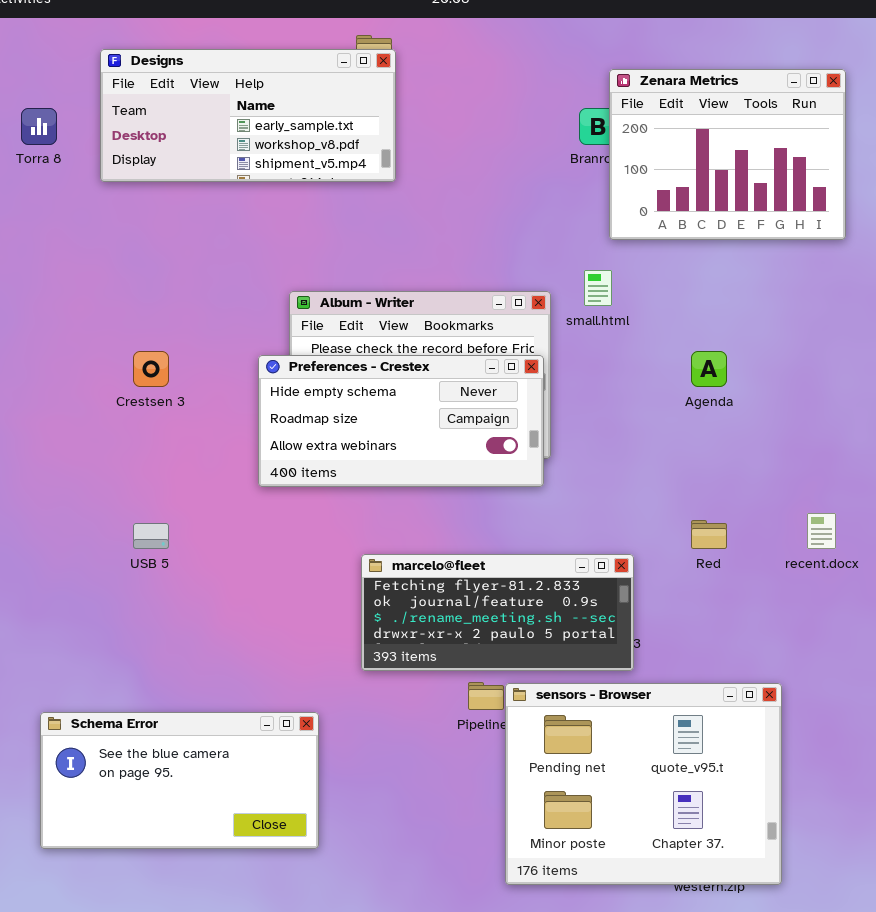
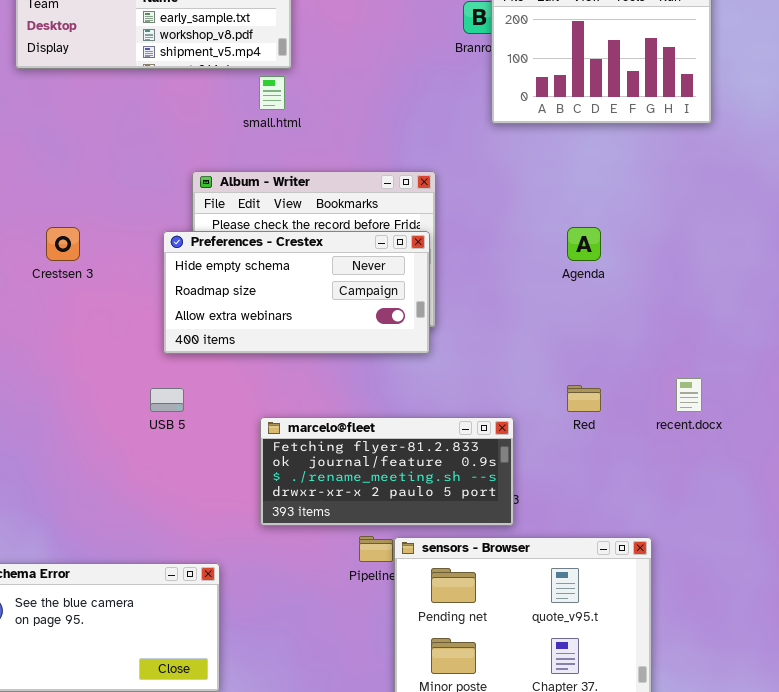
small.html: [584,270,612,306] -> [259,76,285,110], moved
USB 5: [133,523,169,549] -> [150,388,184,412], moved

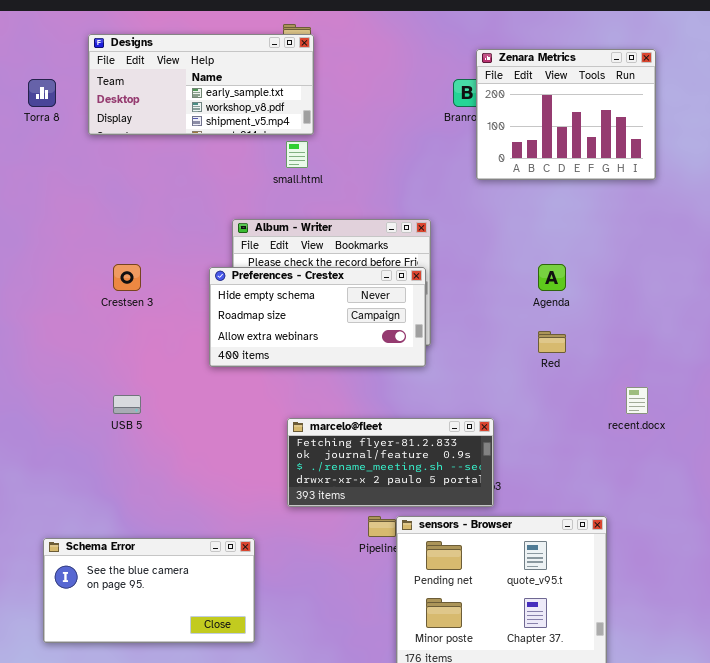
Red: [567,385,601,412] -> [538,331,566,353], moved
USB 5: [150,388,184,412] -> [113,395,141,414], moved

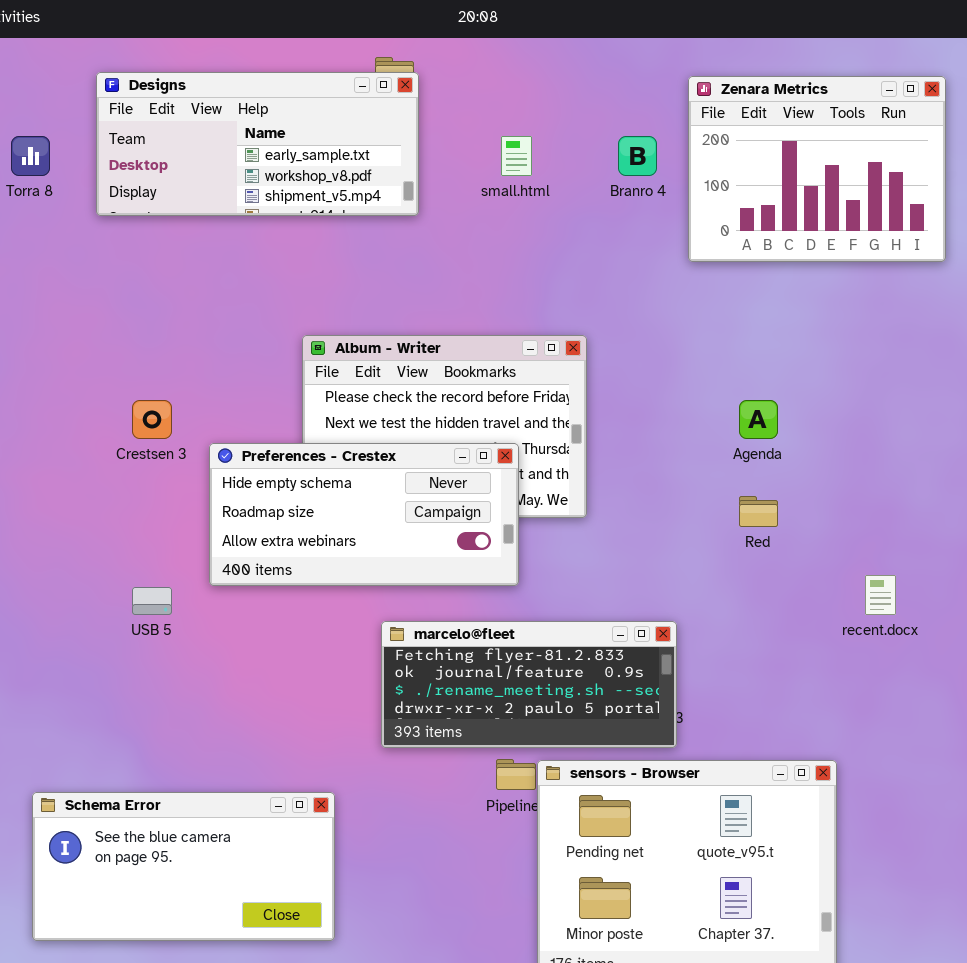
Zenara Metrics: [476,49,656,180] -> [688,76,946,262], moved
small.html: [286,141,308,168] -> [501,136,532,176], moved
Preferences - Crestex: [209,267,426,367] -> [209,443,519,586], moved

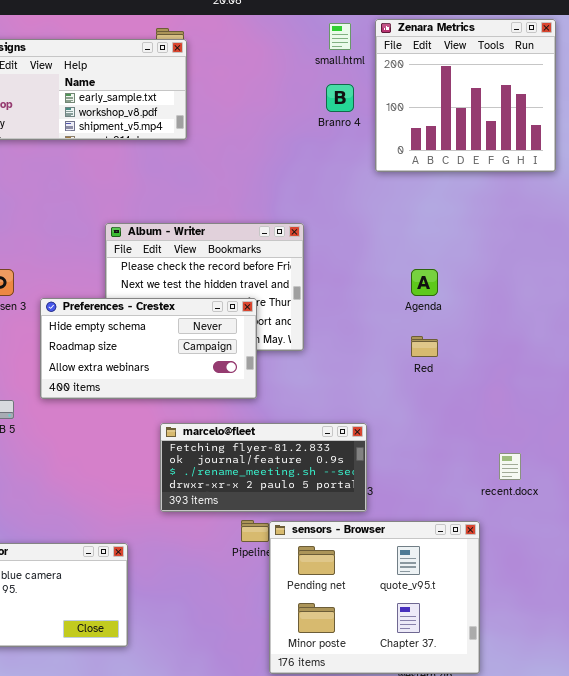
Zenara Metrics: [688,76,946,262] -> [375,19,556,172], resized
small.html: [501,136,532,176] -> [329,23,351,50], moved
recent.docx: [865,575,896,615] -> [499,453,521,480], moved

